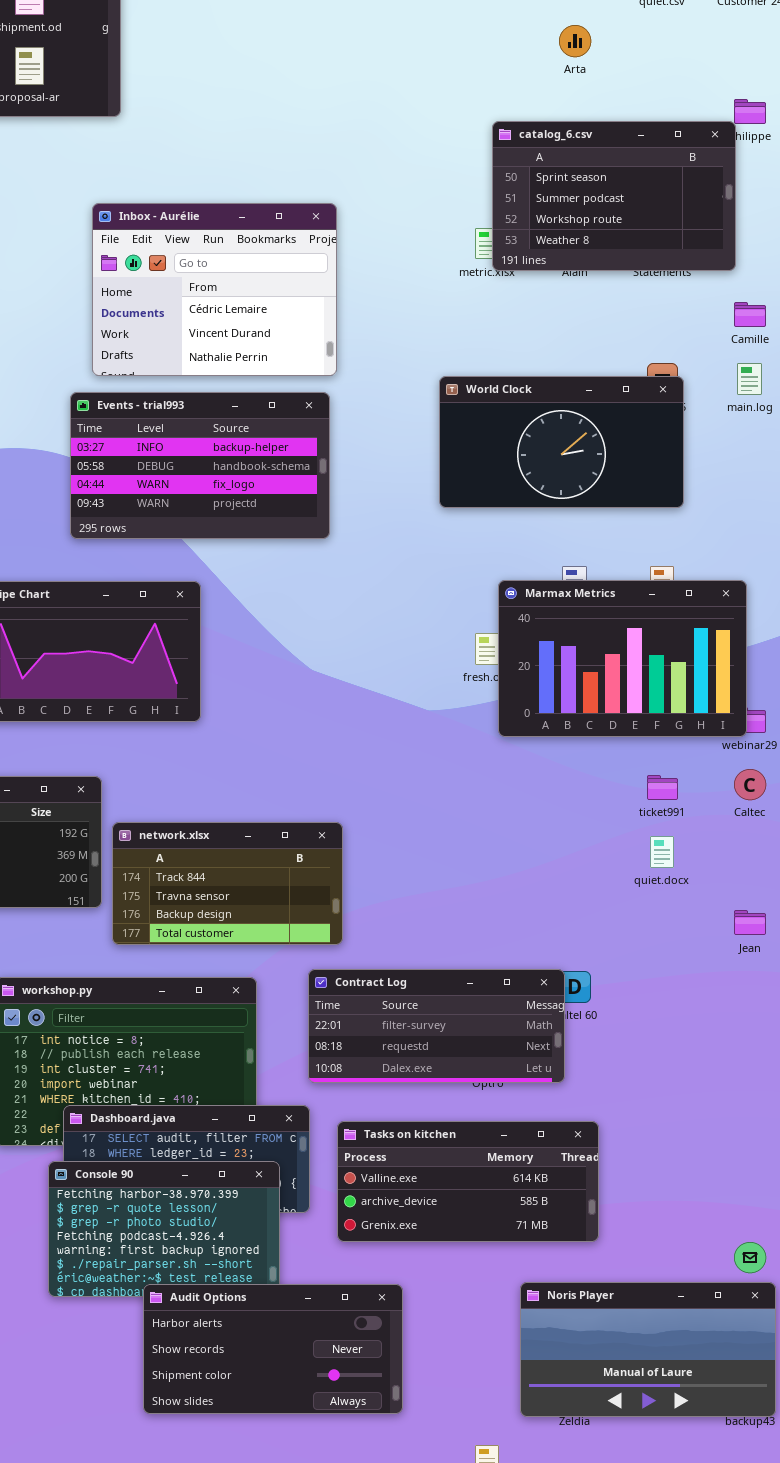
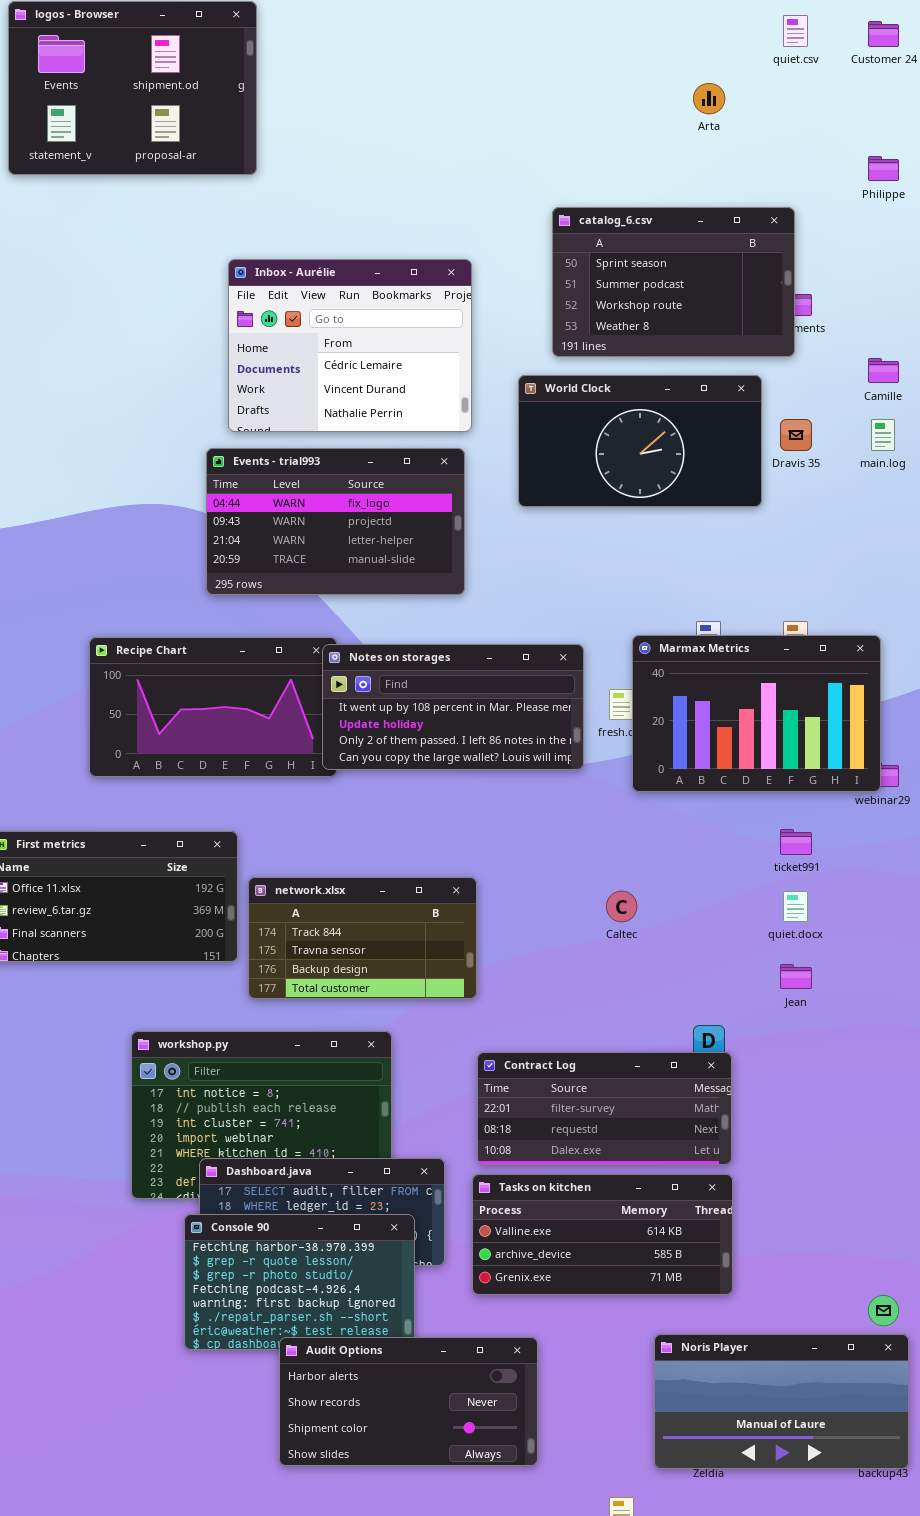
catalog_6.csv: [492,121,736,271] -> [552,207,795,357], moved
World Clock: [439,376,684,508] -> [518,375,762,507], moved
Events - trial993: [70,392,330,539] -> [206,448,465,595], scrolled down 2 rows
Notes on storages: none -> [322,644,584,770], opened
Caltec: [734,769,766,800] -> [606,891,637,922], moved
Jean: [734,910,766,935] -> [780,964,812,989], moved
Contract Log: [308,969,565,1083] -> [477,1052,732,1165], moved

